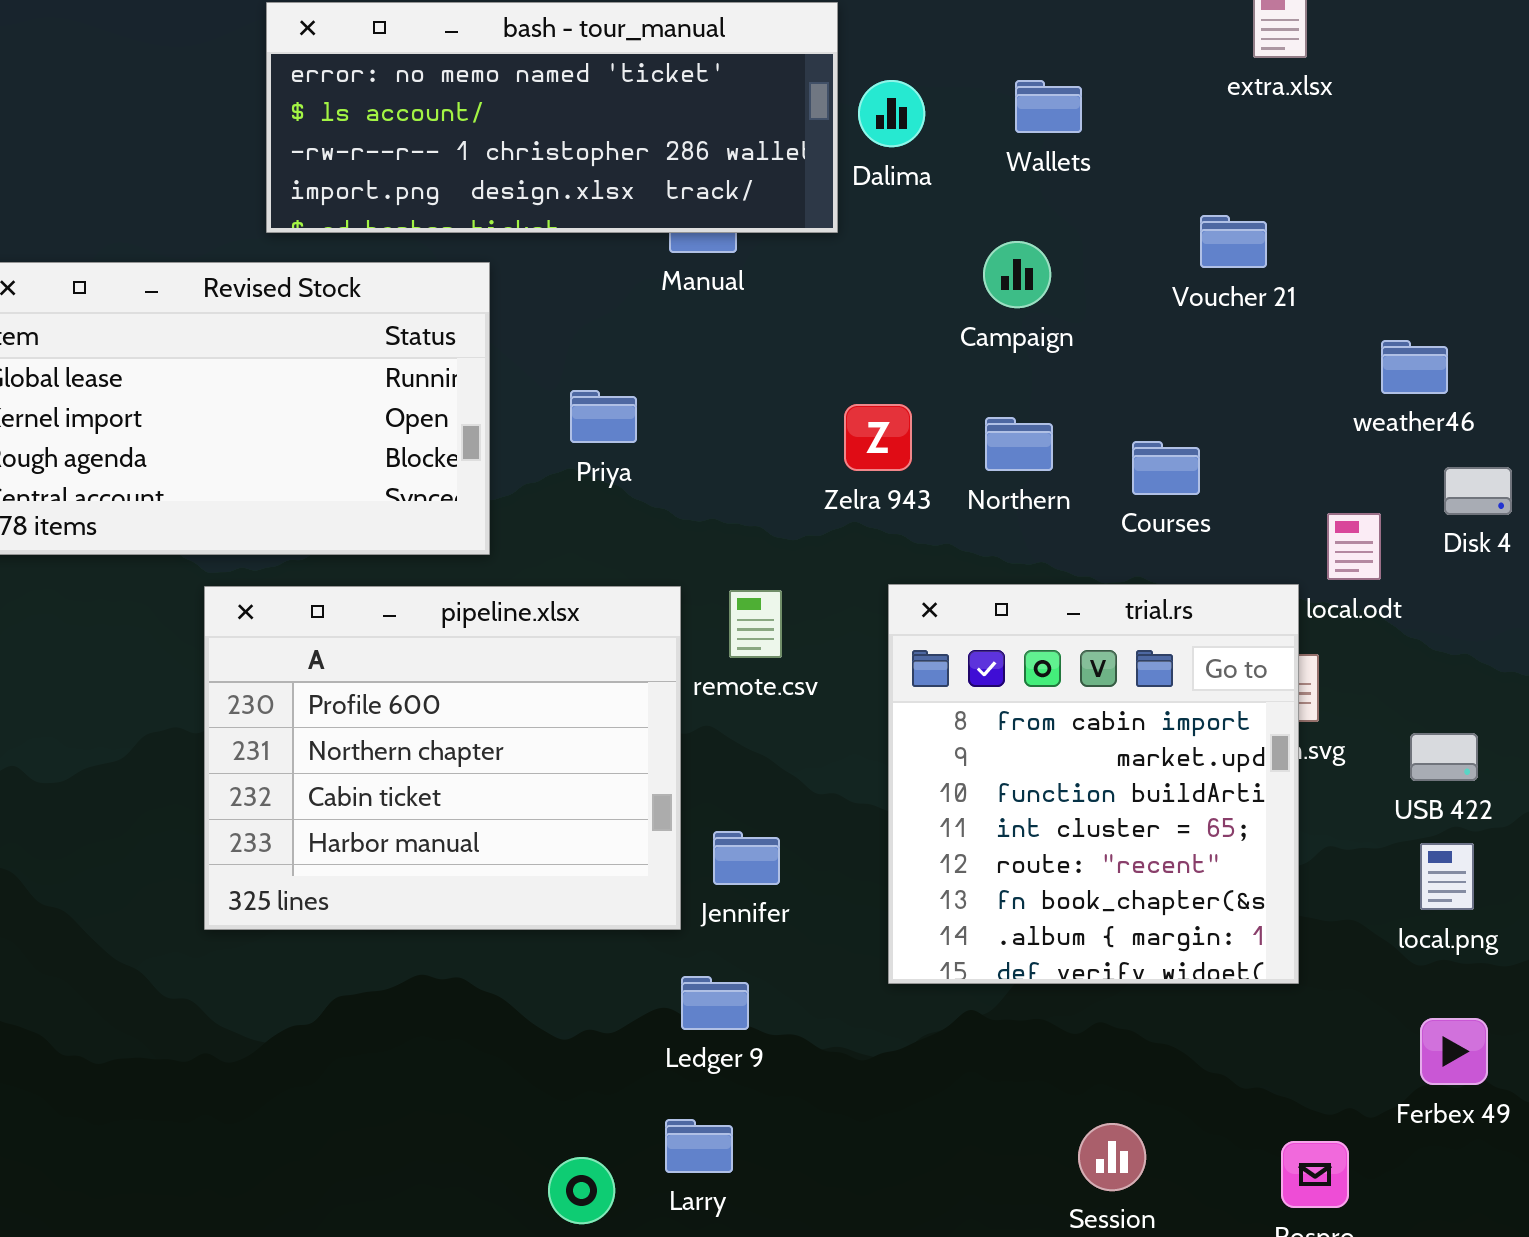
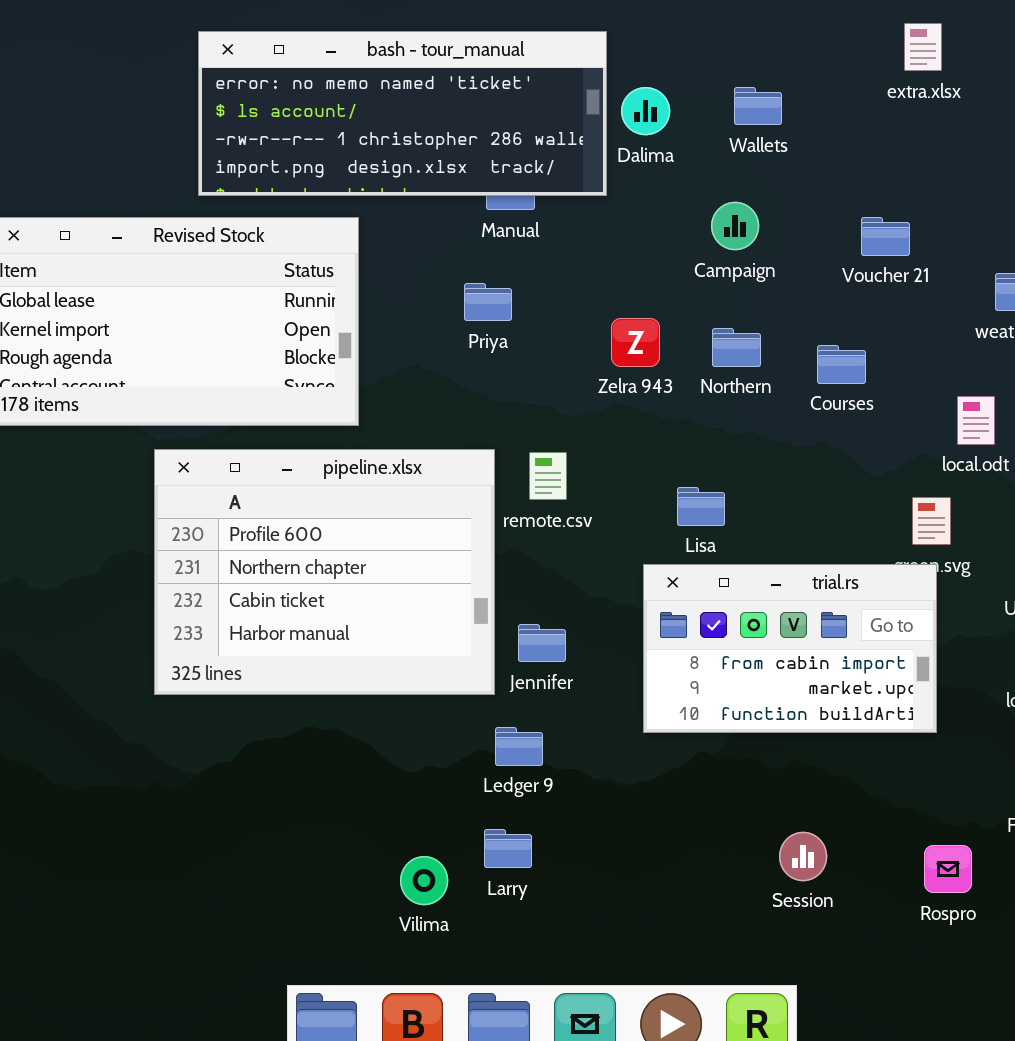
Voucher 21: [1200,215,1267,268] -> [861,217,910,256], moved
Priya: [570,390,637,443] -> [464,283,512,321], moved
trial.rs: [888,584,1299,984] -> [643,564,937,733], resized

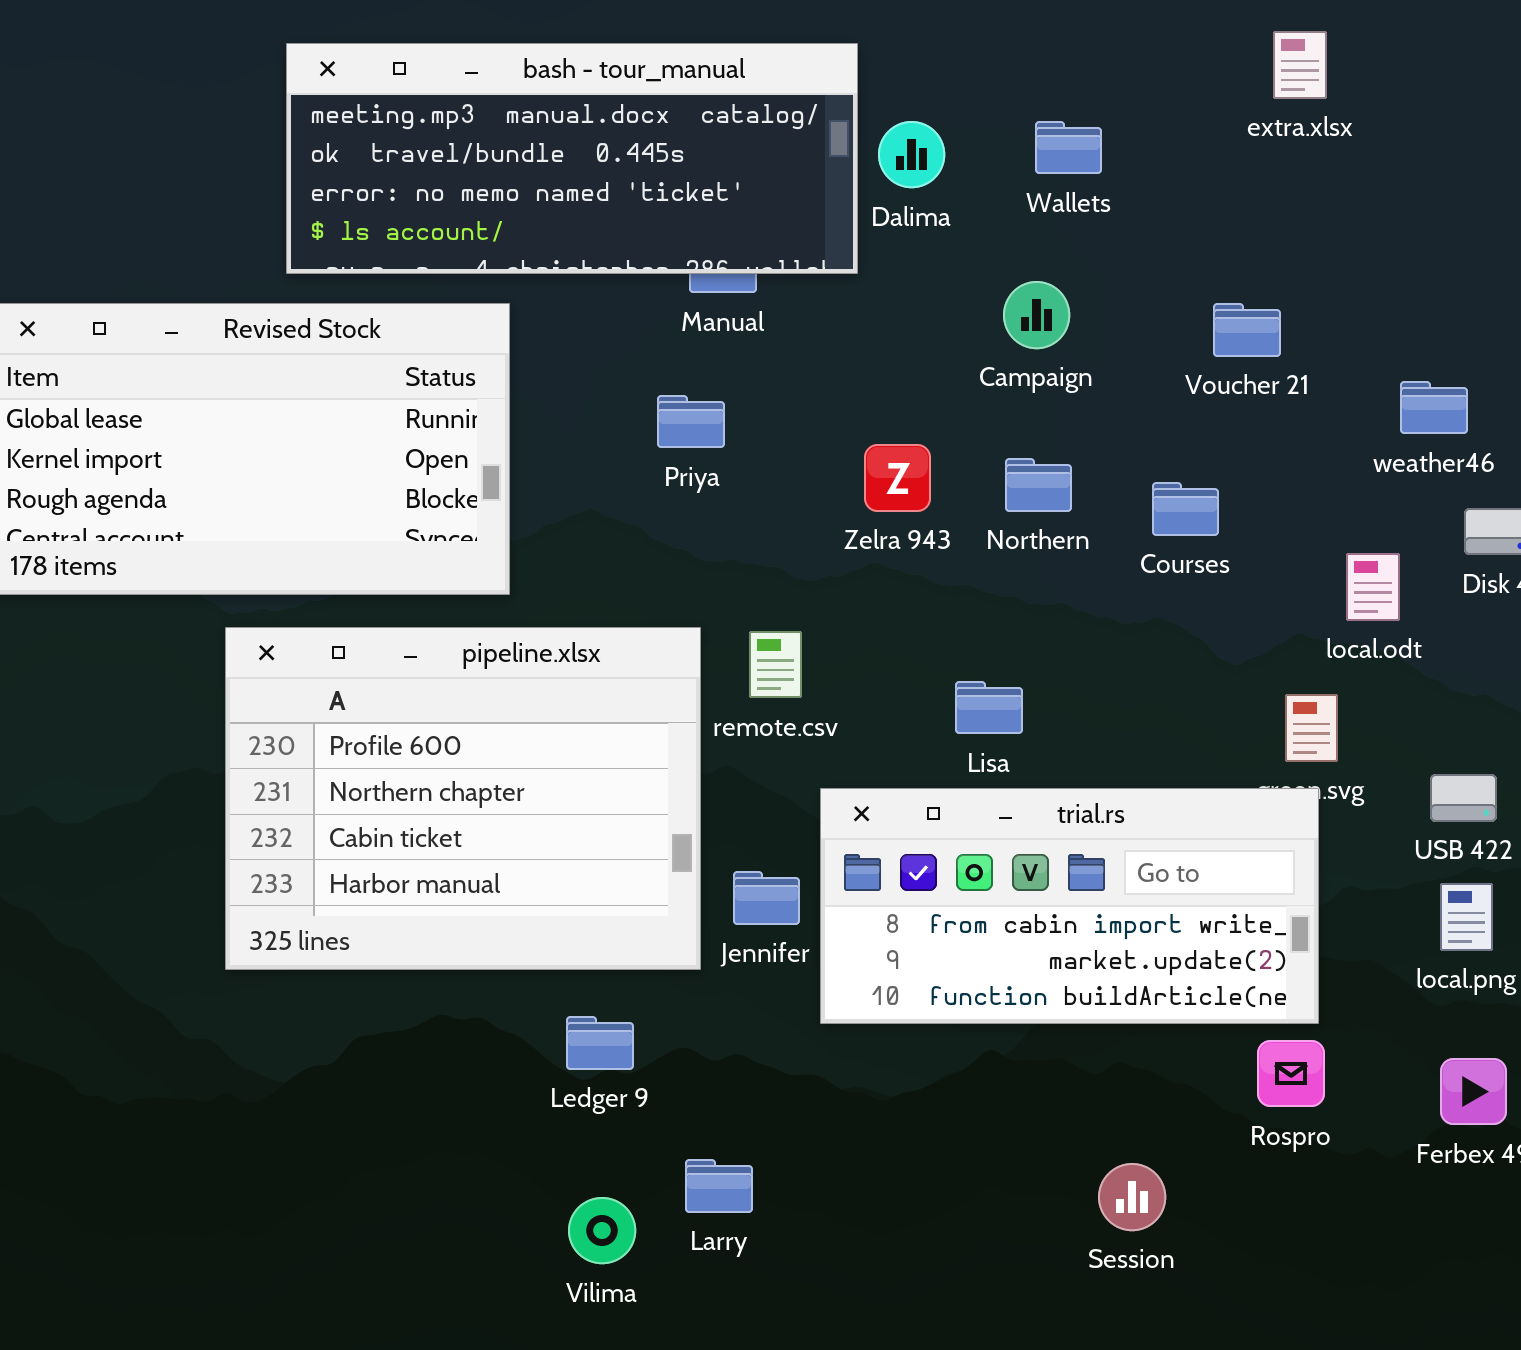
bash - tour_manual: [198,31,607,196] -> [286,43,858,274], scrolled up 2 rows
trial.rs: [643,564,937,733] -> [820,788,1319,1024], resized
Ledger 9: [495,727,543,766] -> [566,1016,634,1070], moved
Rospro: [924,845,972,893] -> [1257,1040,1325,1107], moved

